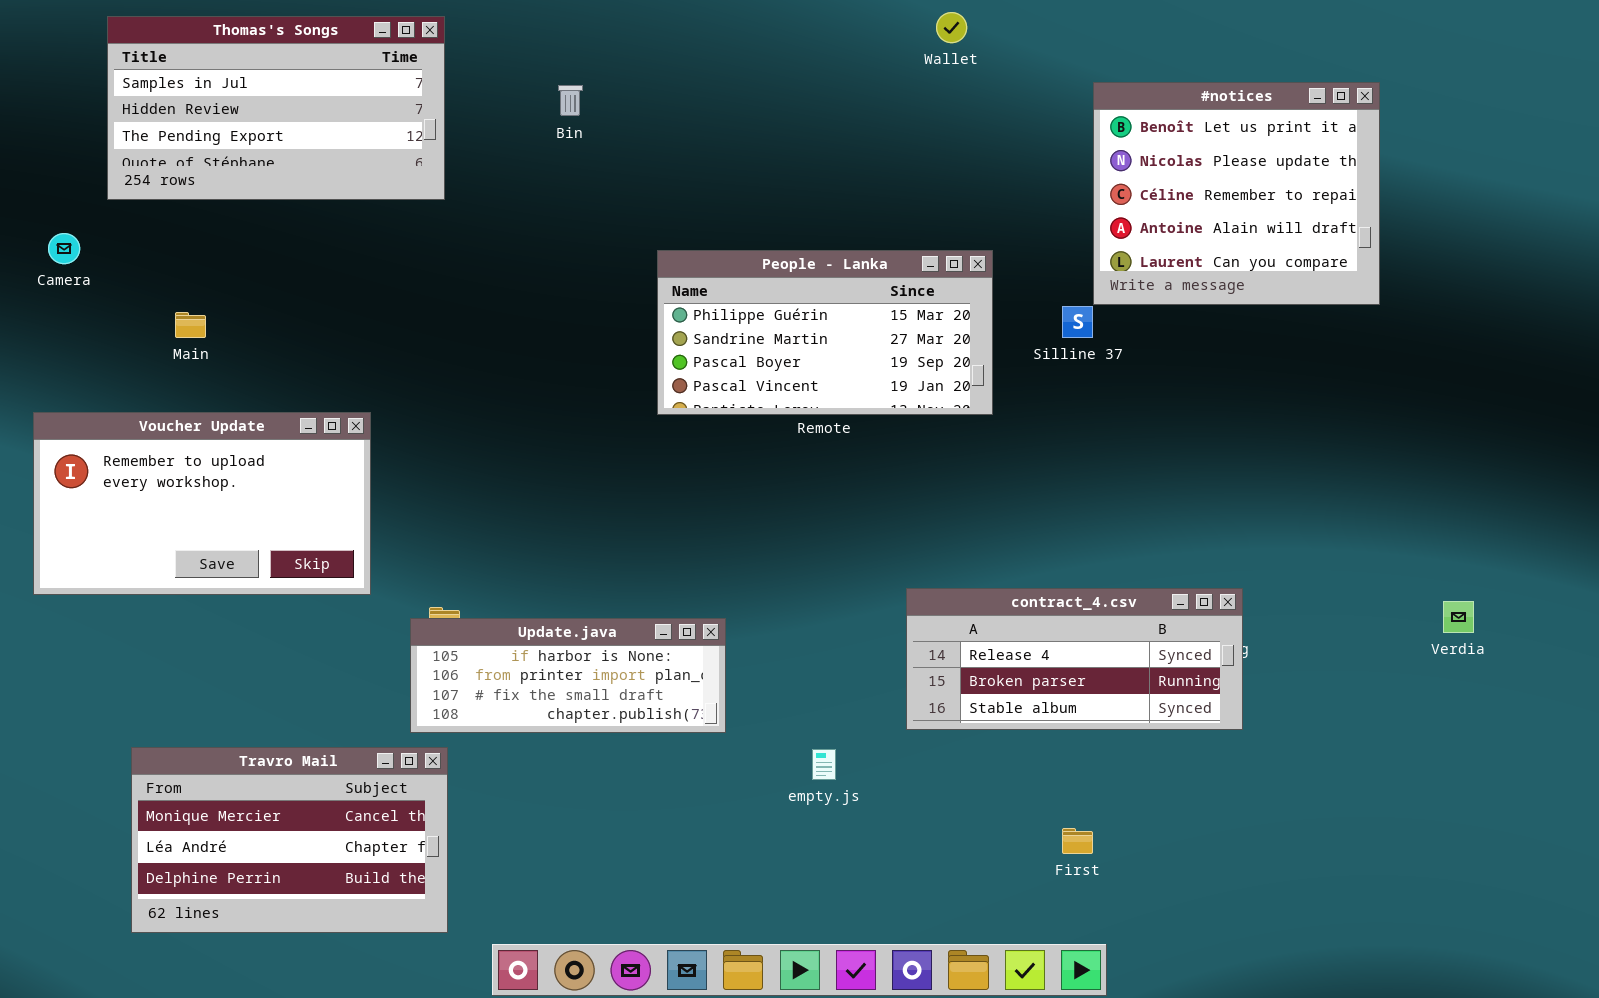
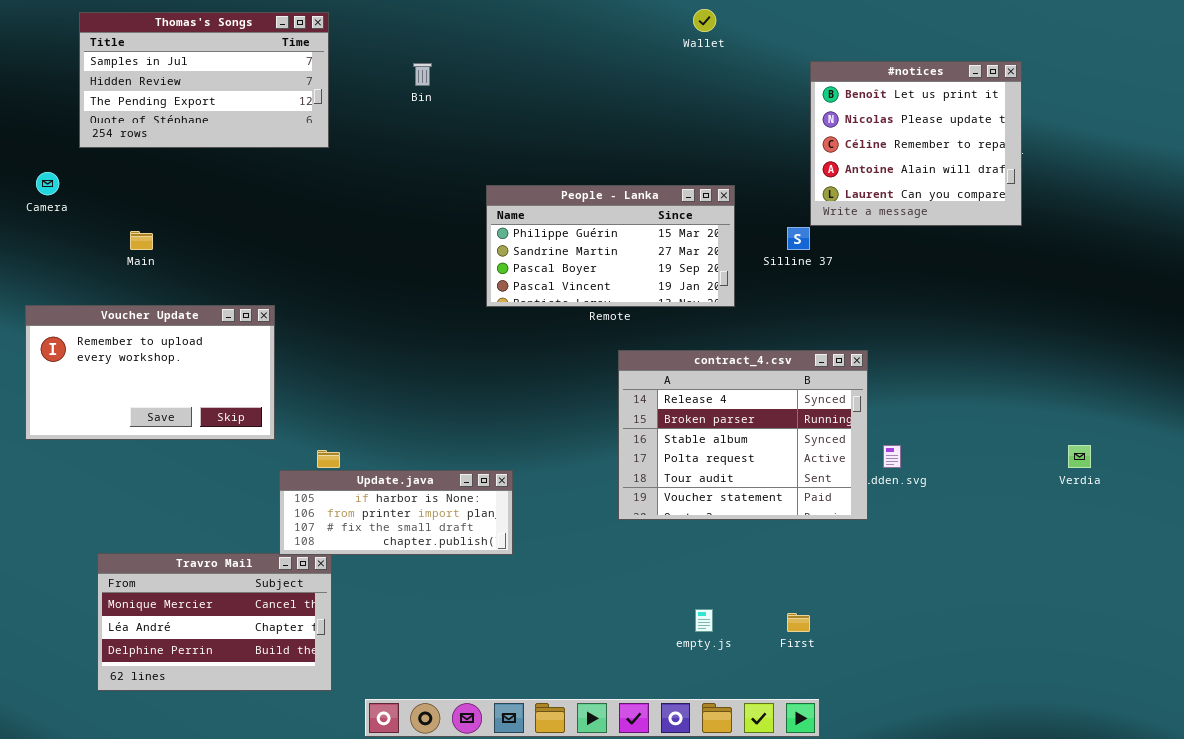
contract_4.csv: [906,588,1243,730] -> [618,350,868,520], moved, resized
Update.java: [410,618,726,733] -> [279,470,513,555], moved
empty.js: [812,749,836,780] -> [695,609,713,632], moved

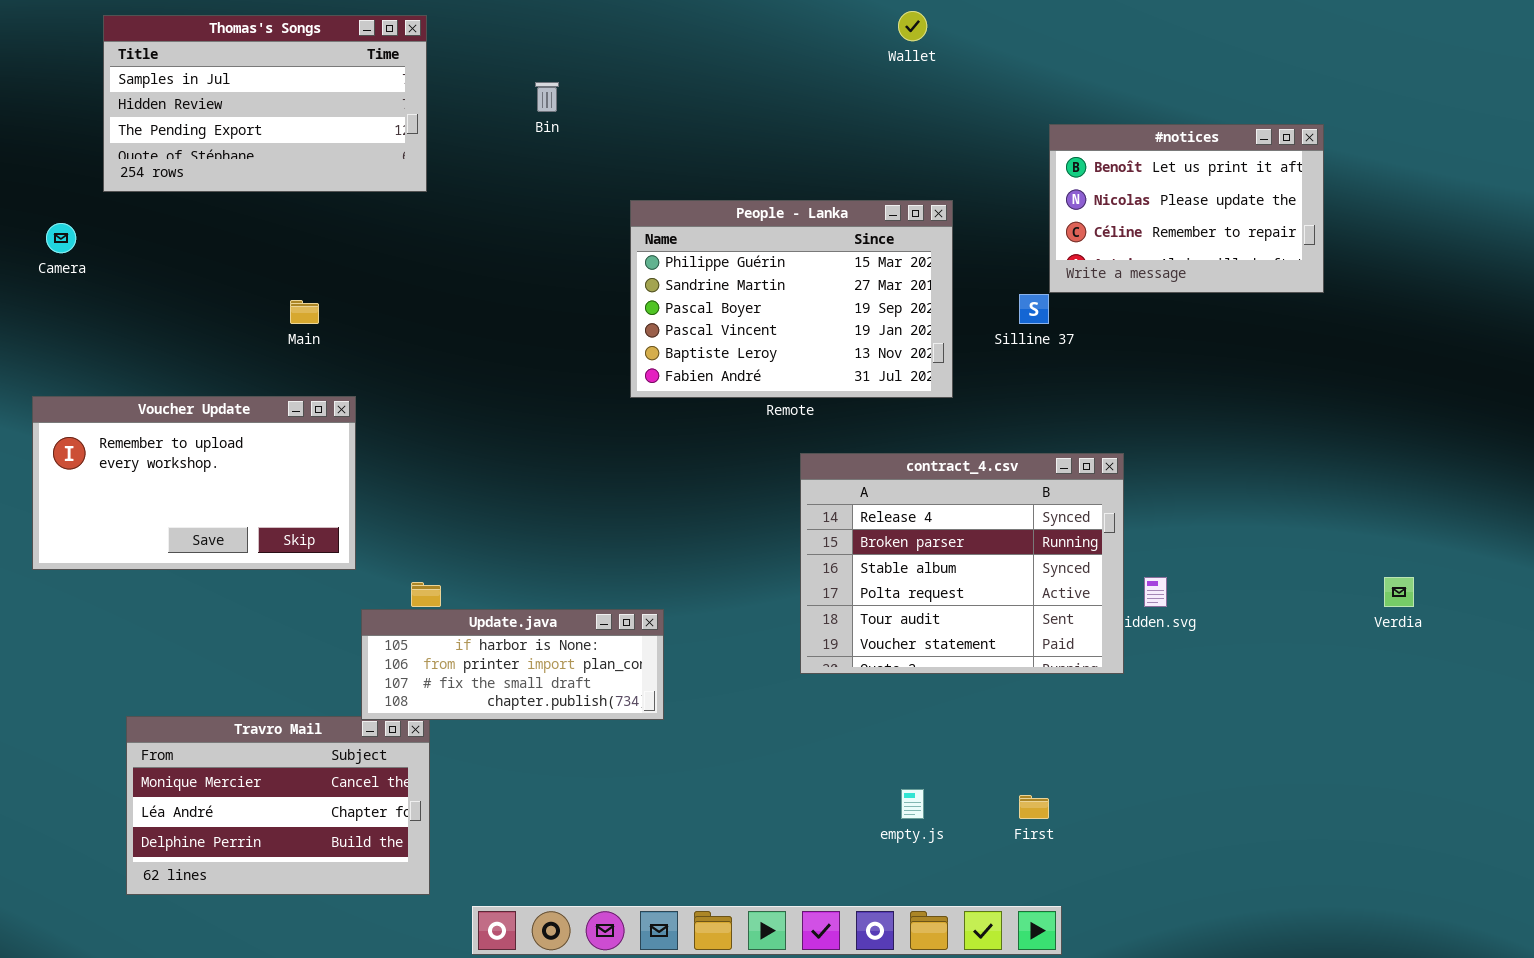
#notices: [810,61,1022,226] -> [1049,124,1324,293], resized
People - Lanka: [486,185,735,307] -> [630,200,953,398], resized
Main: [130,231,153,250] -> [290,300,319,324], moved

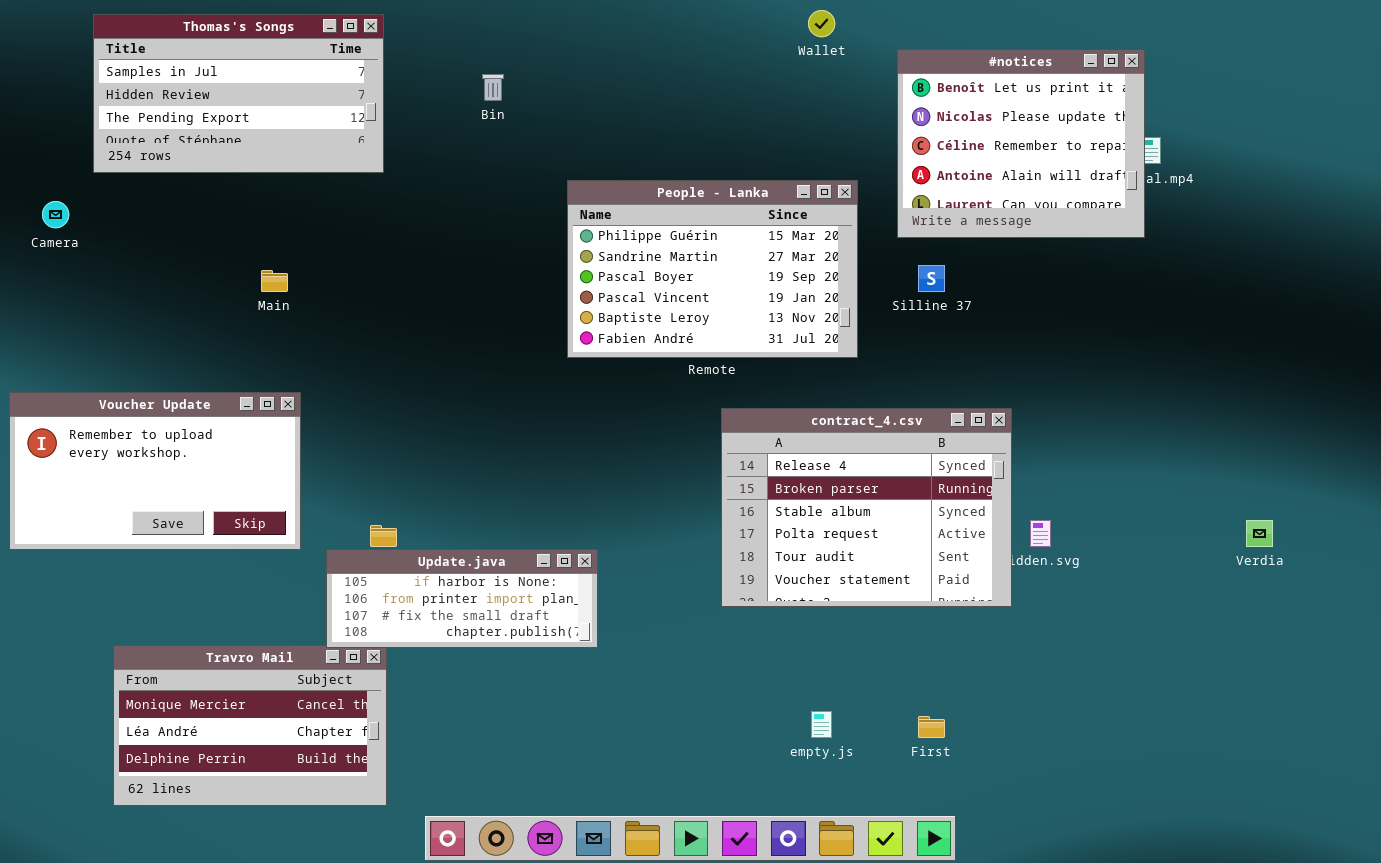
#notices: [1049,124,1324,293] -> [897,49,1145,238], moved, resized
Voucher Update: [32,396,356,570] -> [9,392,301,550], moved

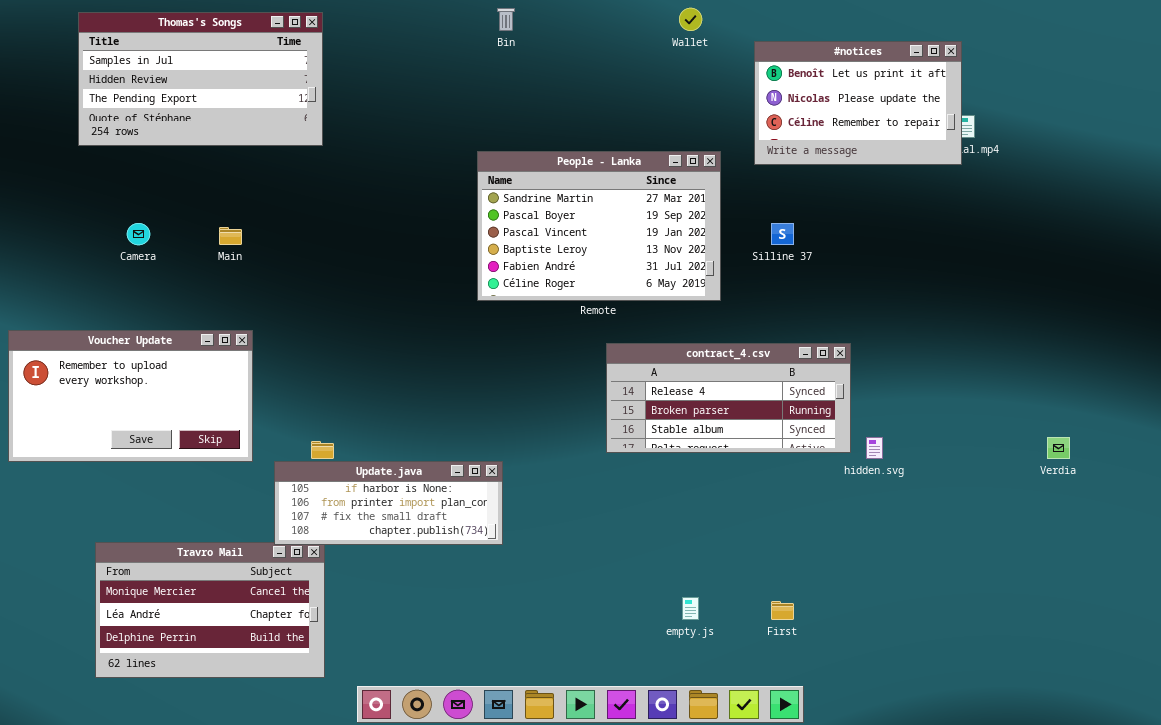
#notices: [897,49,1145,238] -> [754,41,962,165], resized
Bin: [482,74,504,101] -> [497,8,515,31], moved
People - Lanka: [567,180,858,358] -> [477,151,721,301], scrolled down 1 row
Camera: [42,201,69,228] -> [127,223,150,245], moved
contract_4.csv: [721,408,1012,607] -> [606,343,851,453], resized

